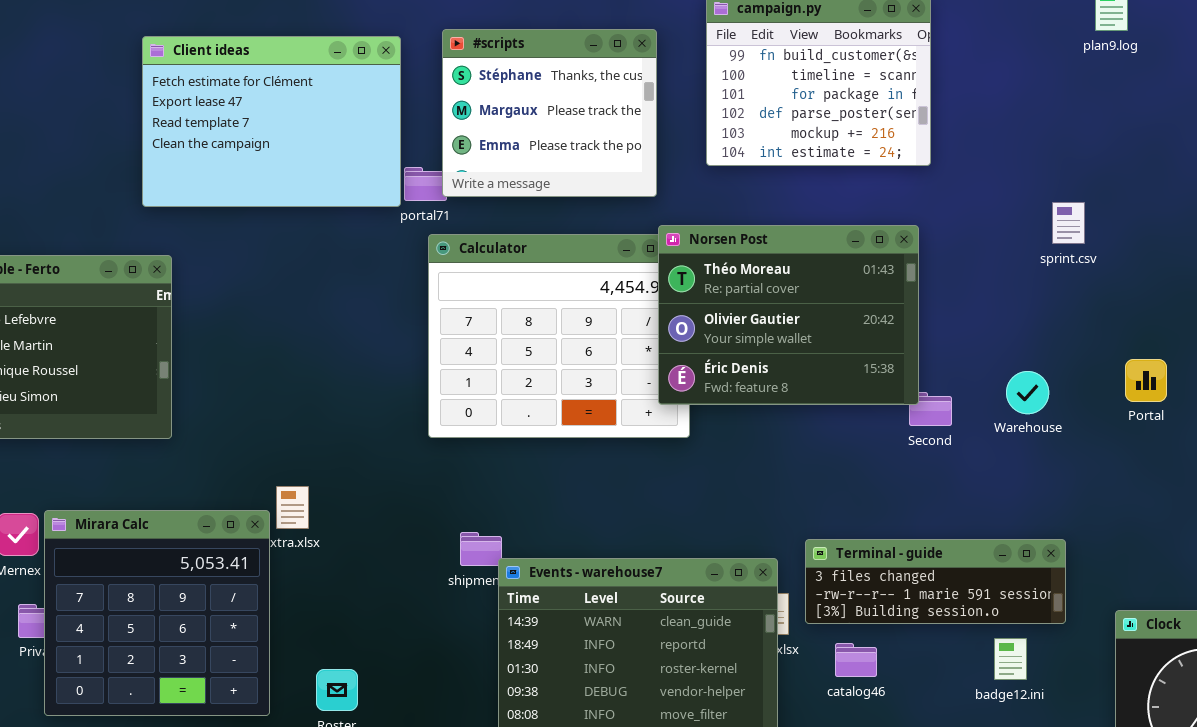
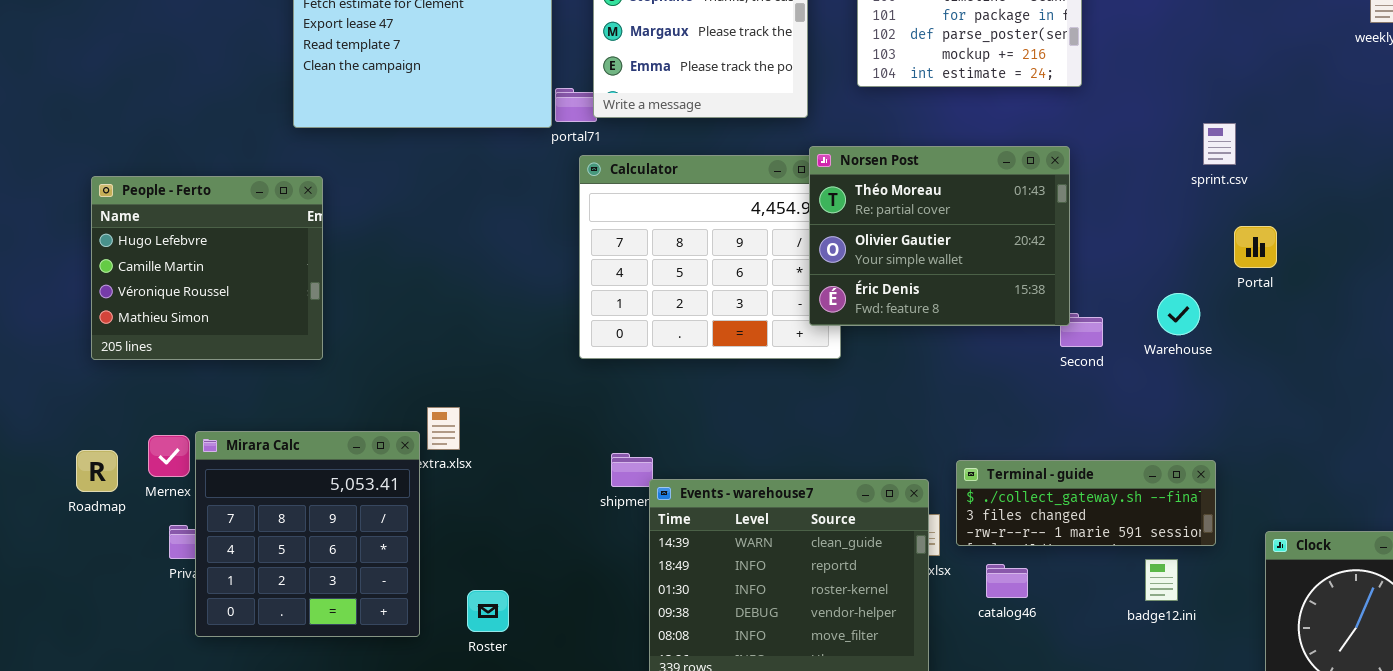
Portal: [1125,359,1167,402] -> [1234,226,1277,268], moved
Terminal - guide: [805,539,1066,624] -> [956,460,1216,546], scrolled up 1 row

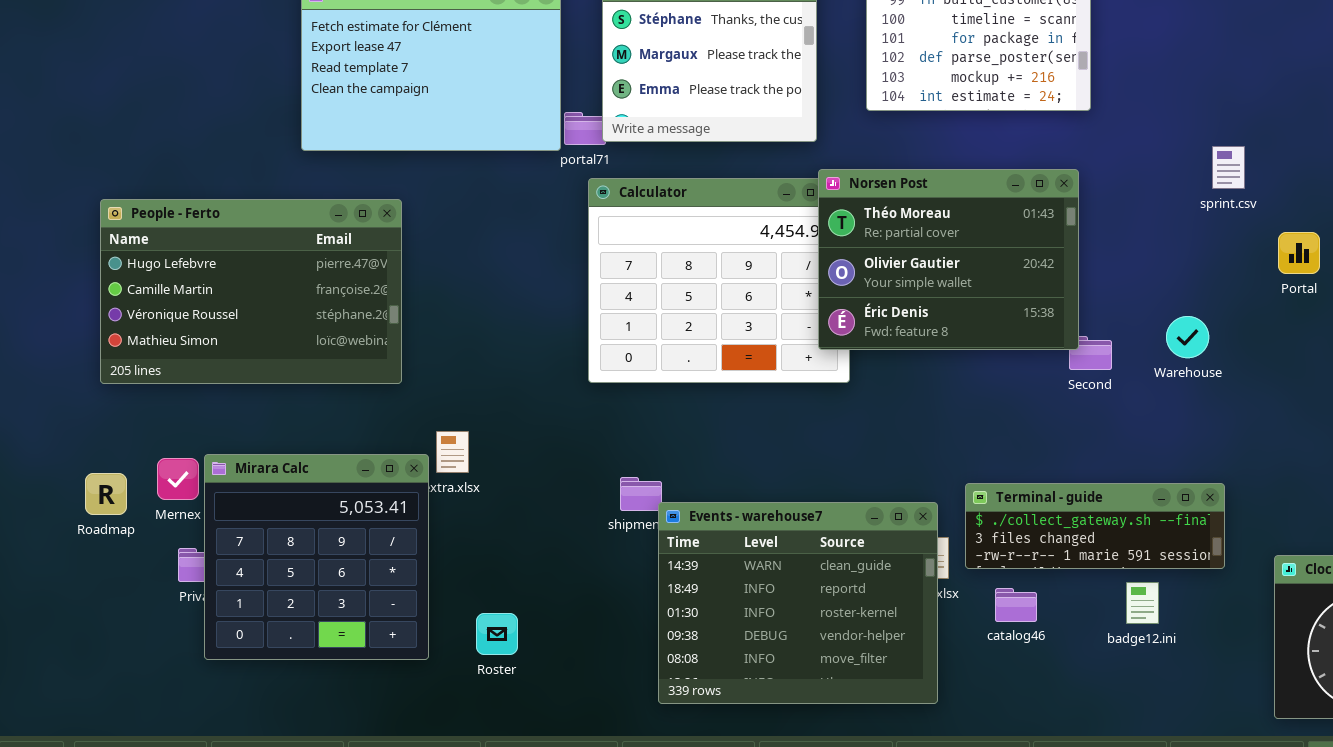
People - Ferto: [91,176,323,360] -> [100,199,402,384], resized
Portal: [1234,226,1277,268] -> [1278,232,1320,274], moved
badge12.ini: [1145,559,1178,601] -> [1126,582,1159,624], moved

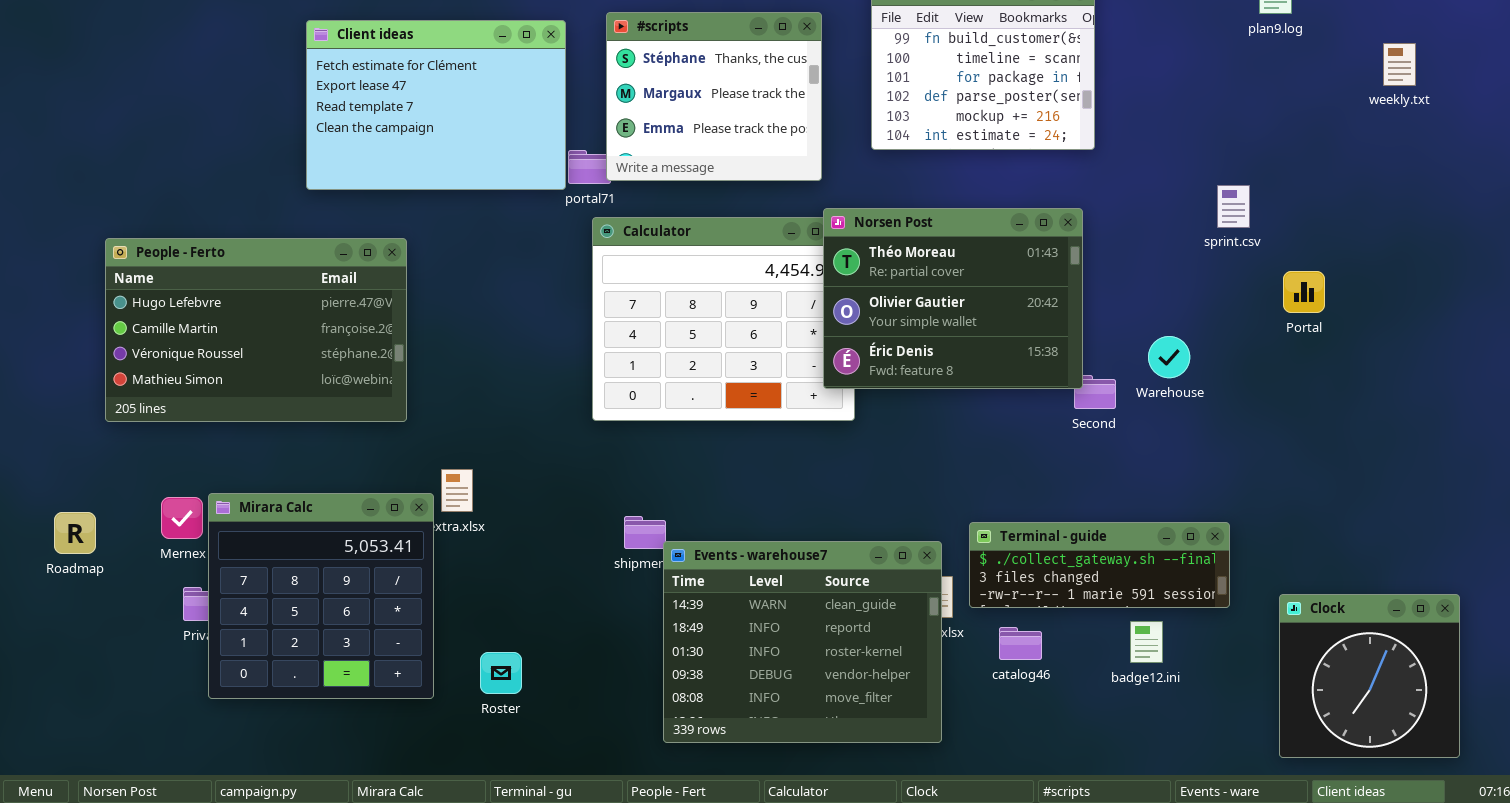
Warehouse: [1166,316,1209,358] -> [1148,336,1190,378], moved
Roadmap: [85,473,127,515] -> [54,512,96,554], moved

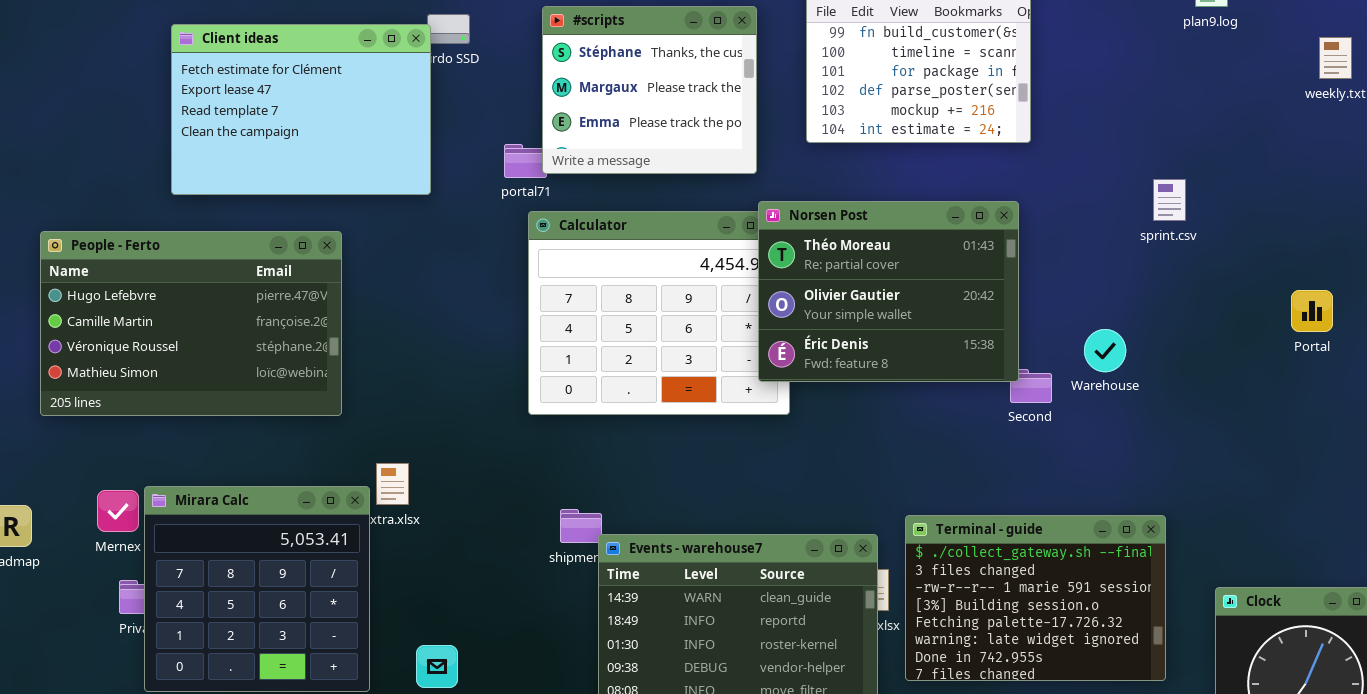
Client ideas: [306,20,566,190] -> [171,24,431,195], moved
Portal: [1283,271,1325,313] -> [1291,290,1333,332], moved
Terminal - guide: [969,522,1230,608] -> [905,515,1166,681], resized

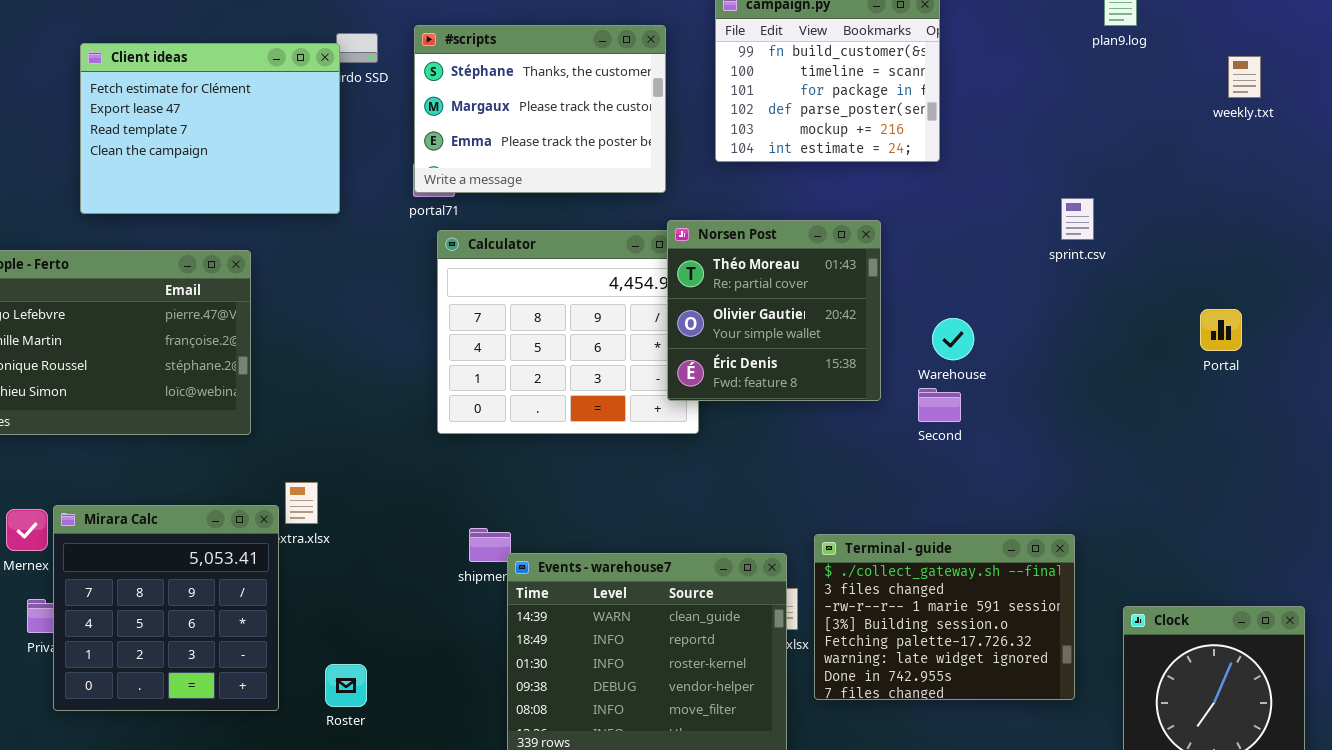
#scripts: [542,6,757,174] -> [414,25,666,193], resized
Norsen Post: [758,201,1019,382] -> [667,220,881,401], resized
Warehouse: [1084,329,1126,372] -> [932,318,974,360], moved

